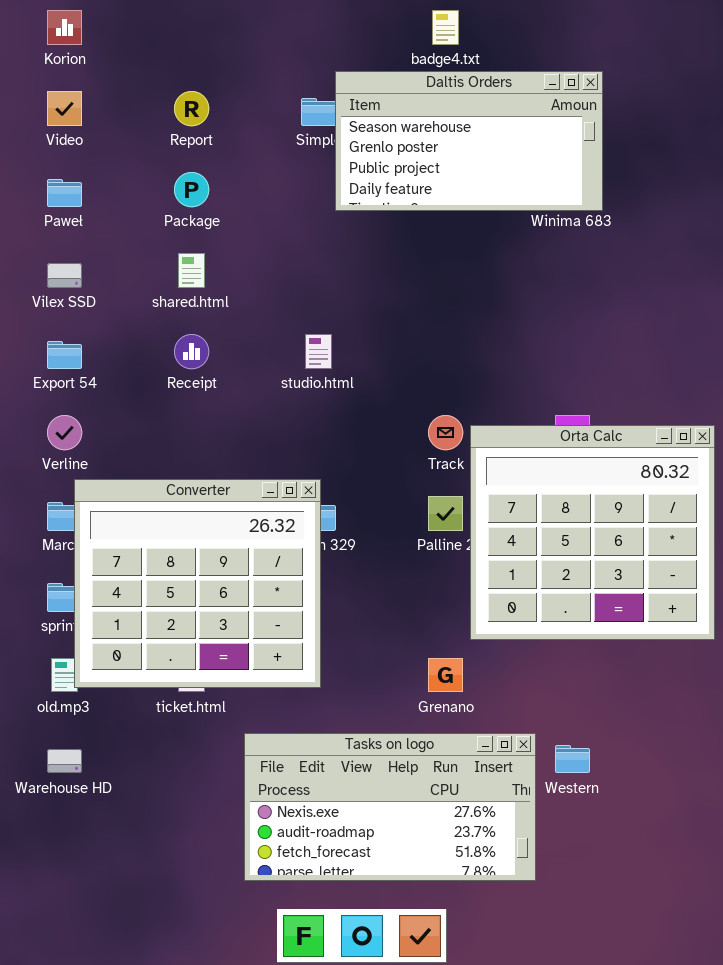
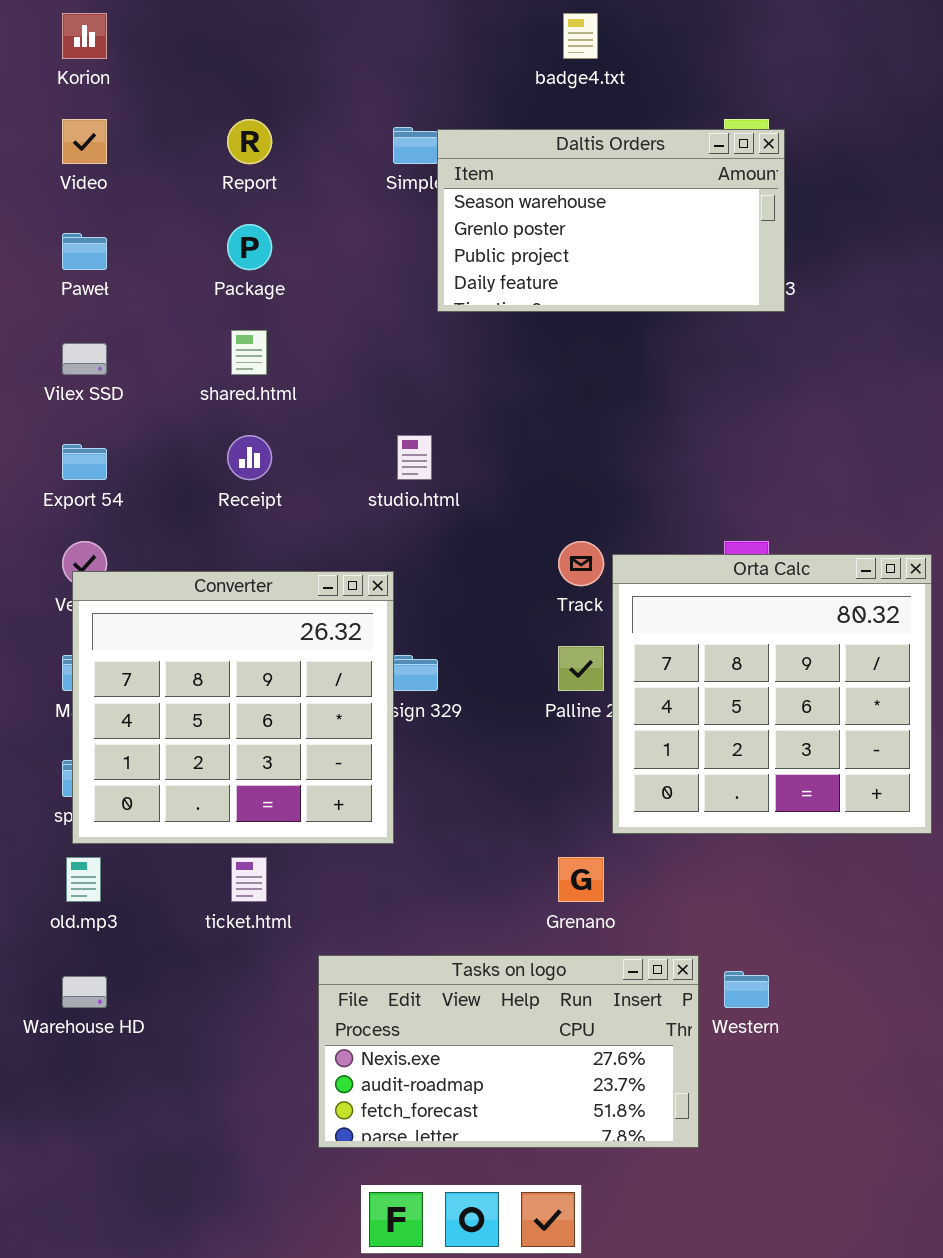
Daltis Orders: [335,71,603,211] -> [437,129,785,312], moved
Converter: [74,479,321,688] -> [72,571,394,844], moved

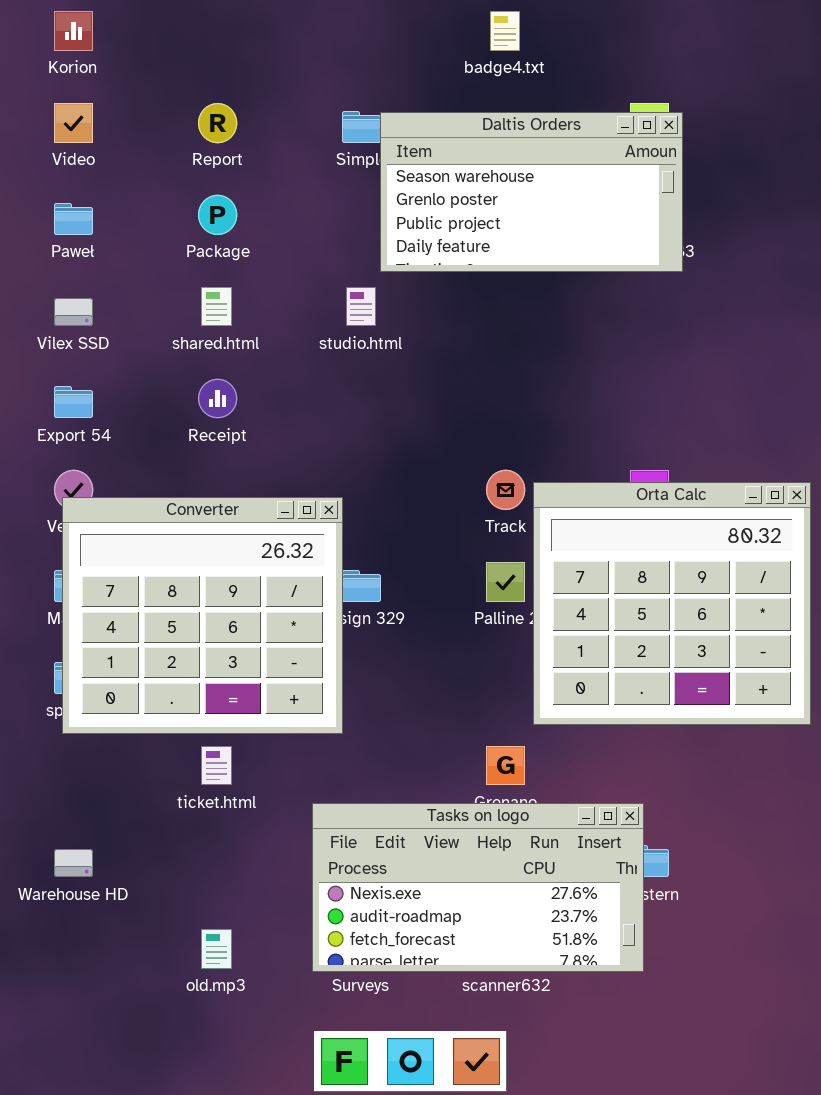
studio.html: [397,435,432,480] -> [346,287,376,326], moved
old.mp3: [66,857,101,902] -> [201,929,232,969], moved
Tasks on logo: [318,955,699,1148] -> [312,803,644,972], moved

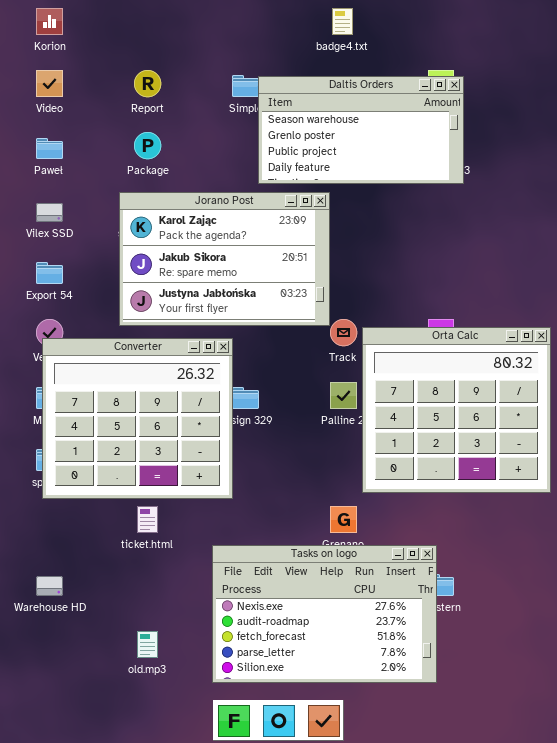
Jorano Post: none -> [119,192,330,326], opened
Tasks on logo: [312,803,644,972] -> [212,545,437,683], resized

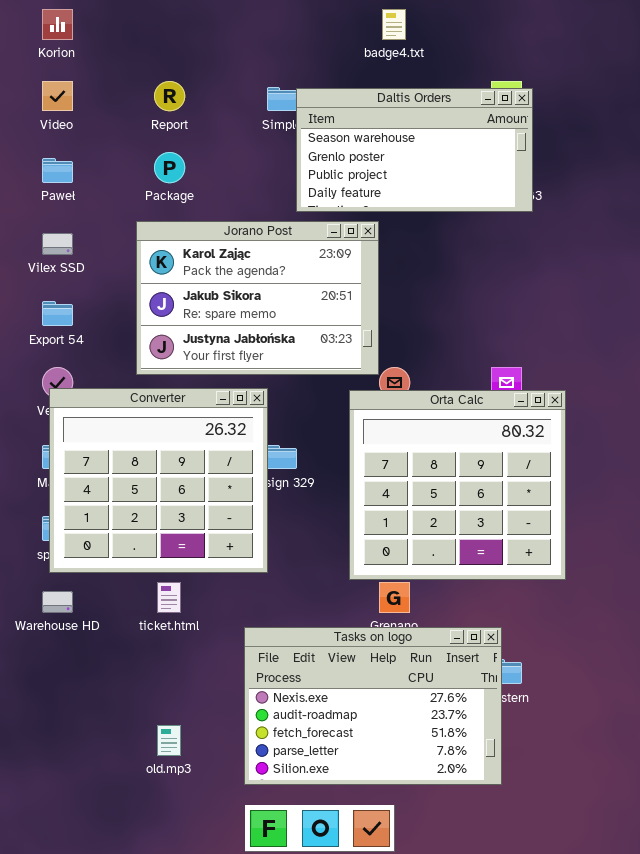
Orta Calc: [362,327,551,493] -> [349,390,566,580], moved
Warehouse HD: [36,576,63,596] -> [42,591,73,613], moved

